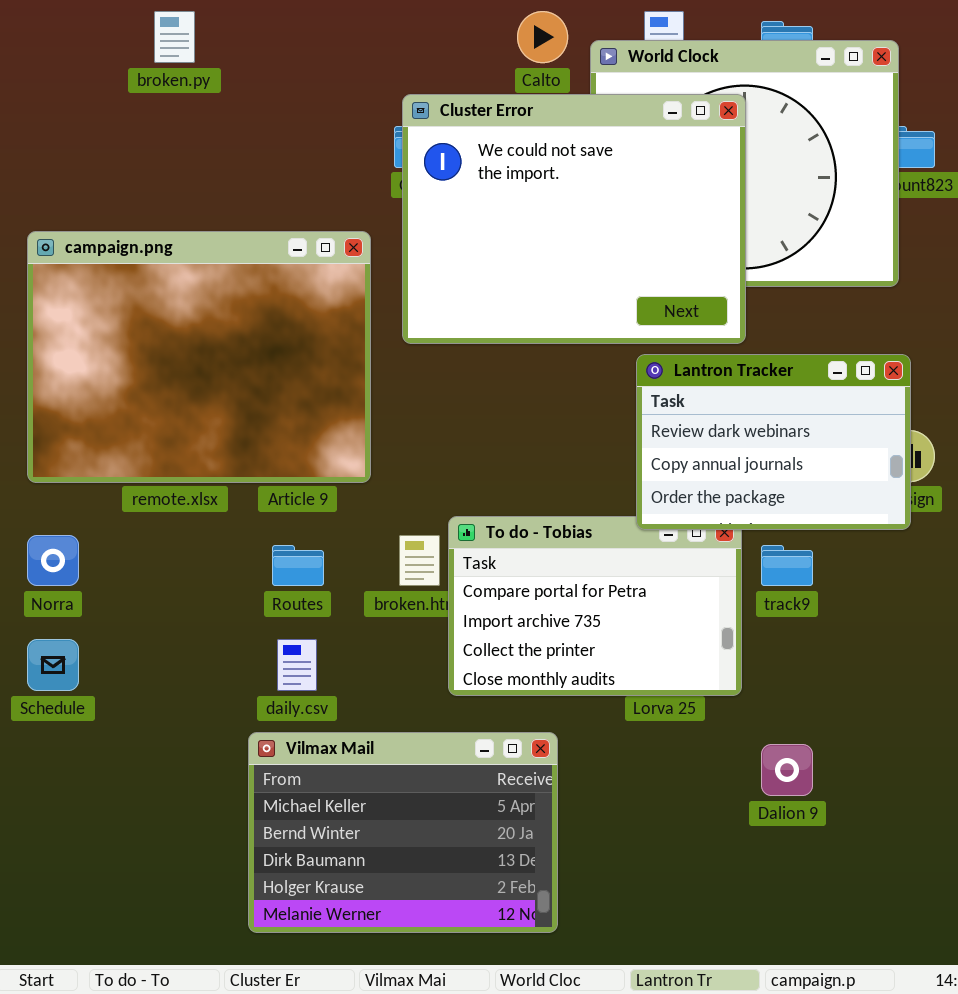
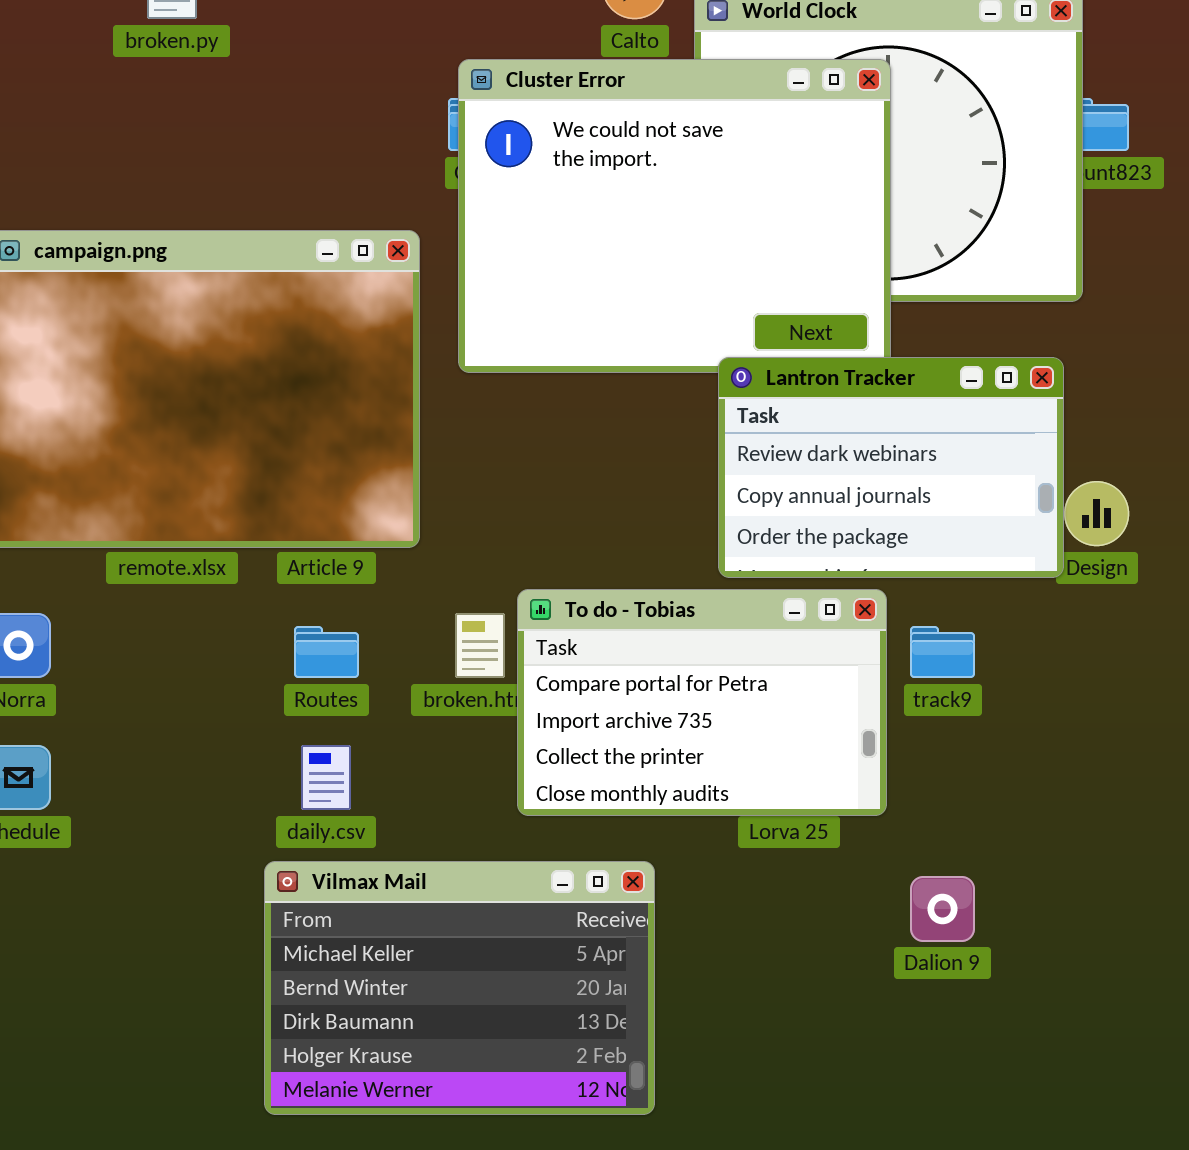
Lantron Tracker: [636,354,911,530] -> [718,357,1064,578], moved

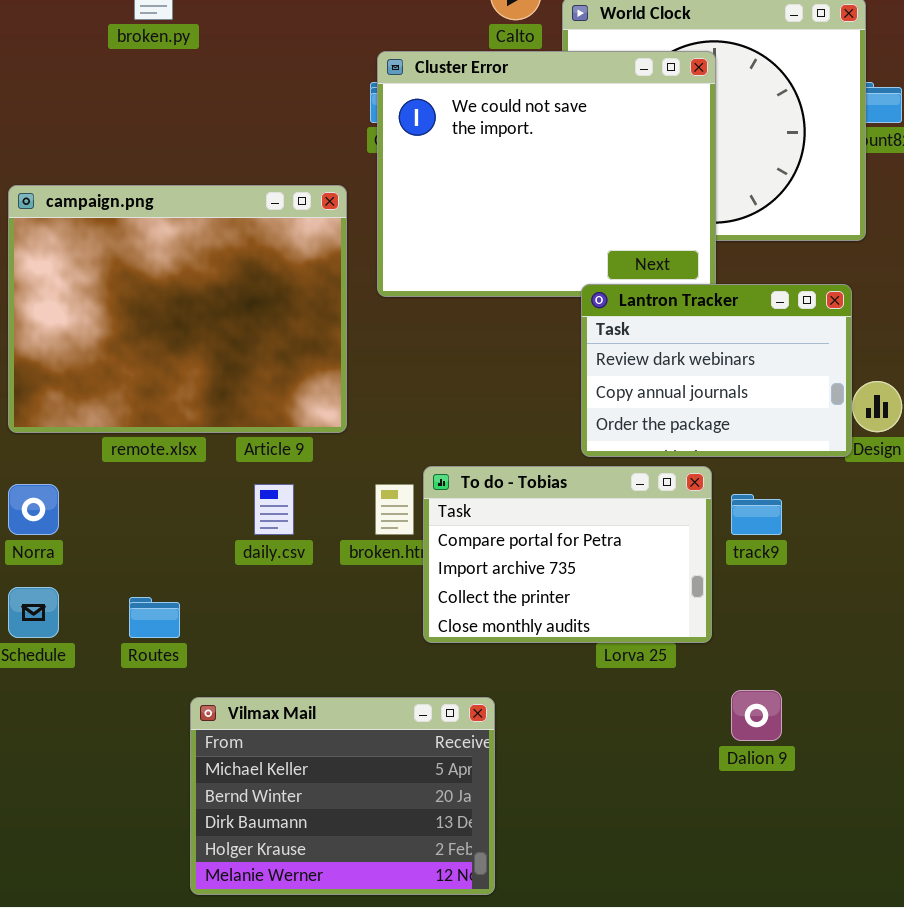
Routes: [294,626,359,678] -> [129,597,180,638], moved
daily.csv: [301,745,351,810] -> [254,484,294,535], moved
Vilmax Mail: [264,861,655,1115] -> [190,697,495,895], moved

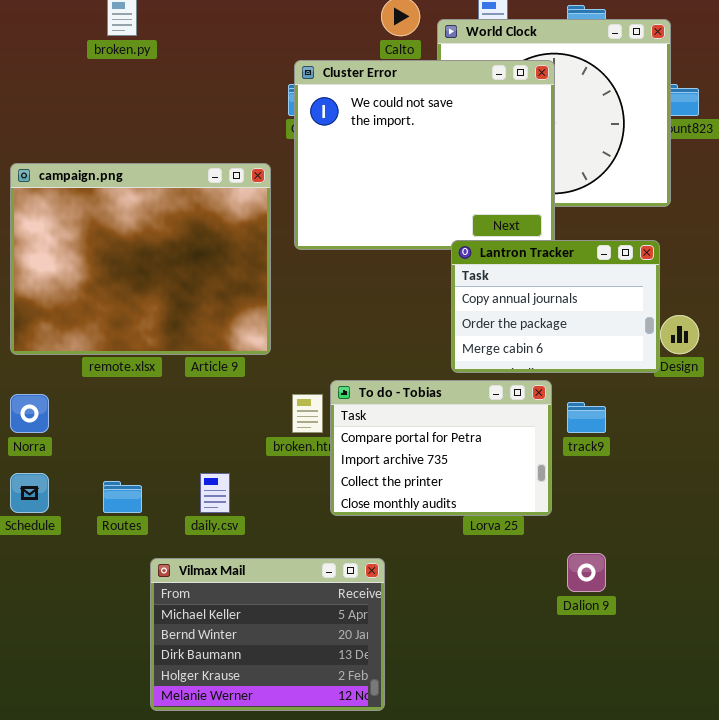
Lantron Tracker: [581,284,852,457] -> [451,240,660,373], scrolled down 1 row
daily.csv: [254,484,294,535] -> [200,473,230,513], moved

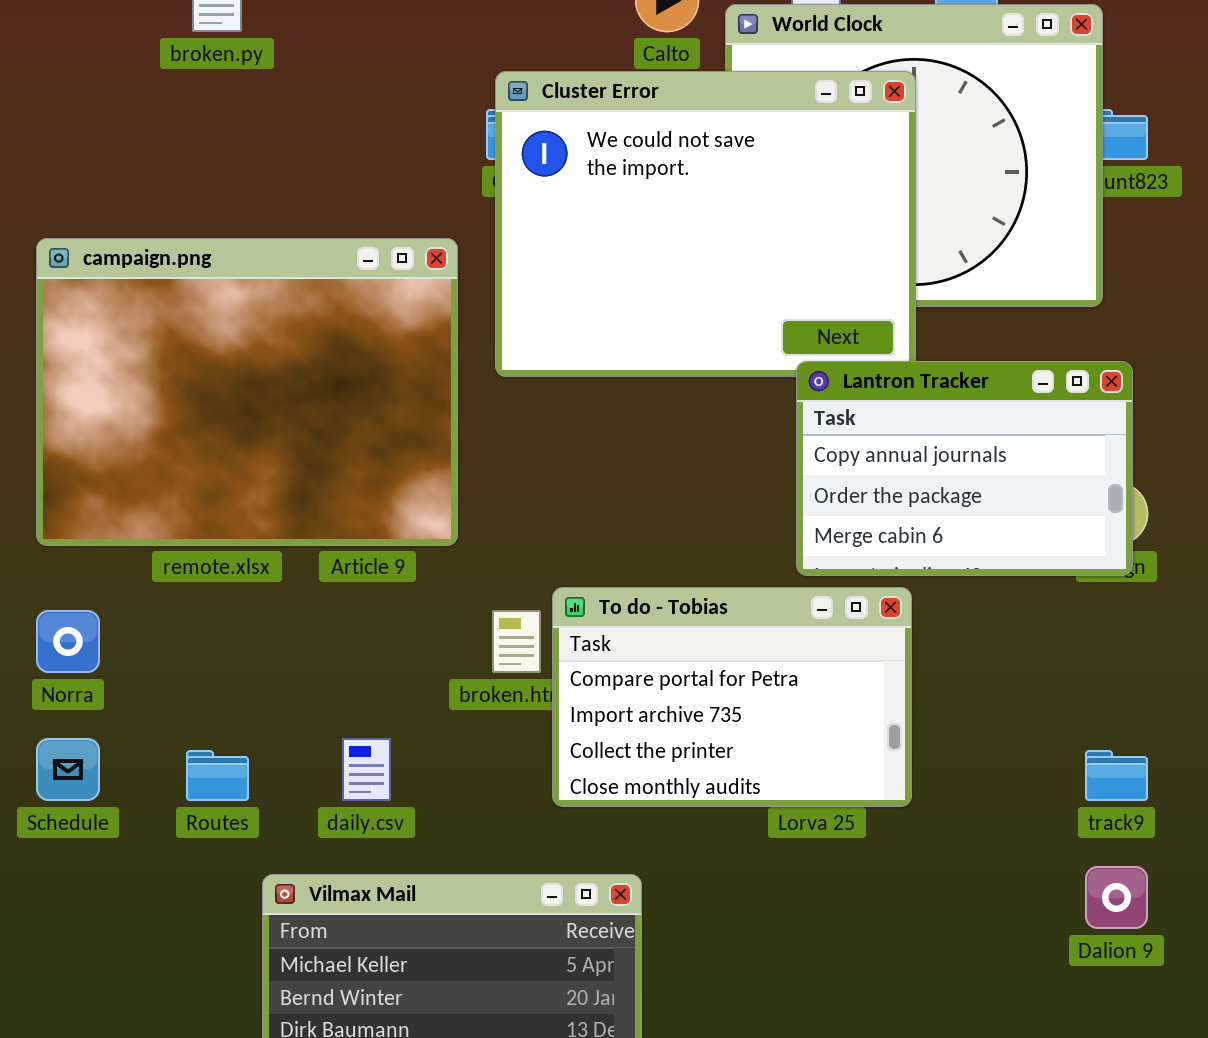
Lantron Tracker: [451,240,660,373] -> [796,361,1133,576], moved
track9: [567,402,606,433] -> [1085,750,1148,801], moved
Dalion 9: [567,553,606,592] -> [1085,866,1148,929], moved

